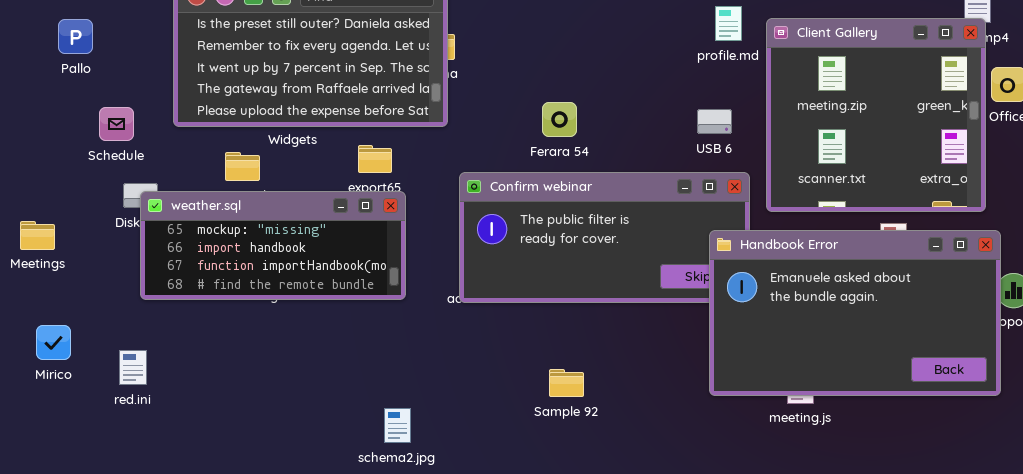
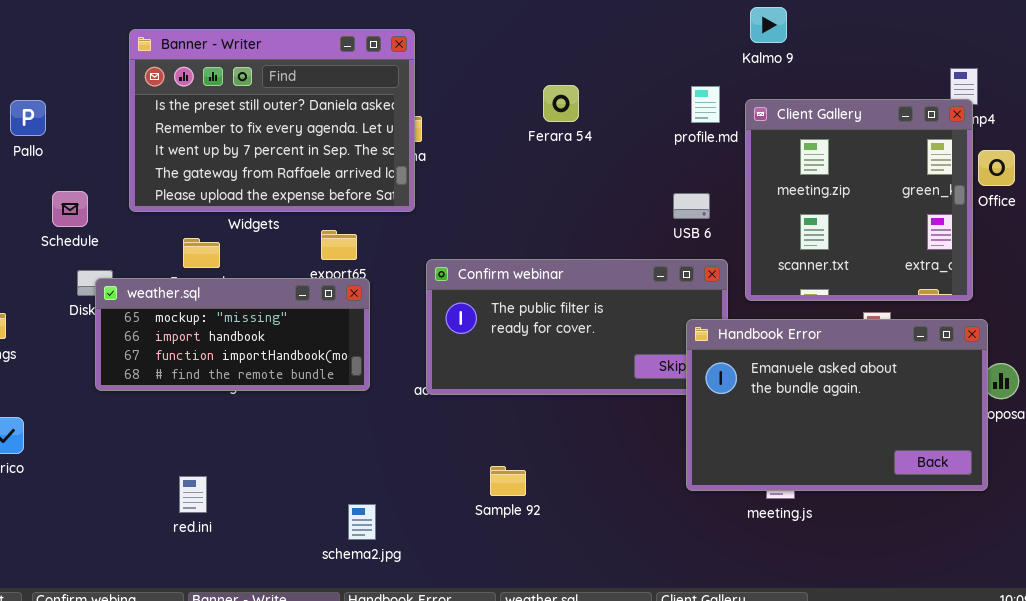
Ferara 54: [542,102,577,137] -> [543,85,579,122], moved
red.ini: [119,350,147,385] -> [179,476,207,513], moved
Sample 92: [549,369,584,397] -> [490,466,526,496], moved

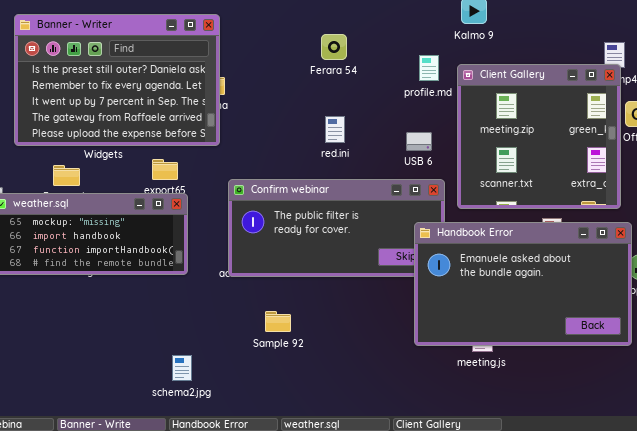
Ferara 54: [543,85,579,122] -> [321,34,347,60], moved
Sample 92: [490,466,526,496] -> [265,311,291,332], moved
red.ini: [179,476,207,513] -> [325,116,345,143], moved

